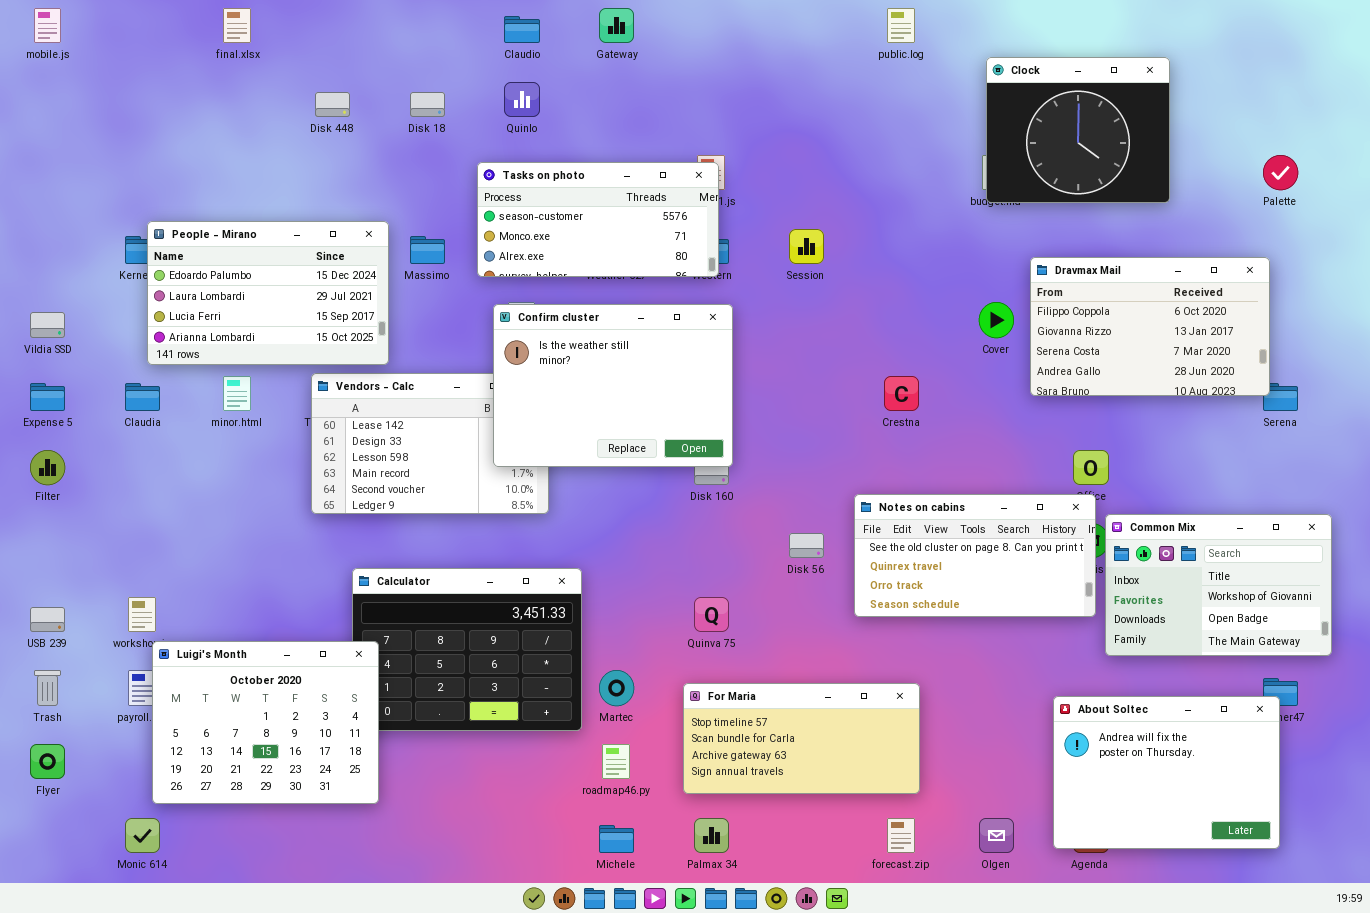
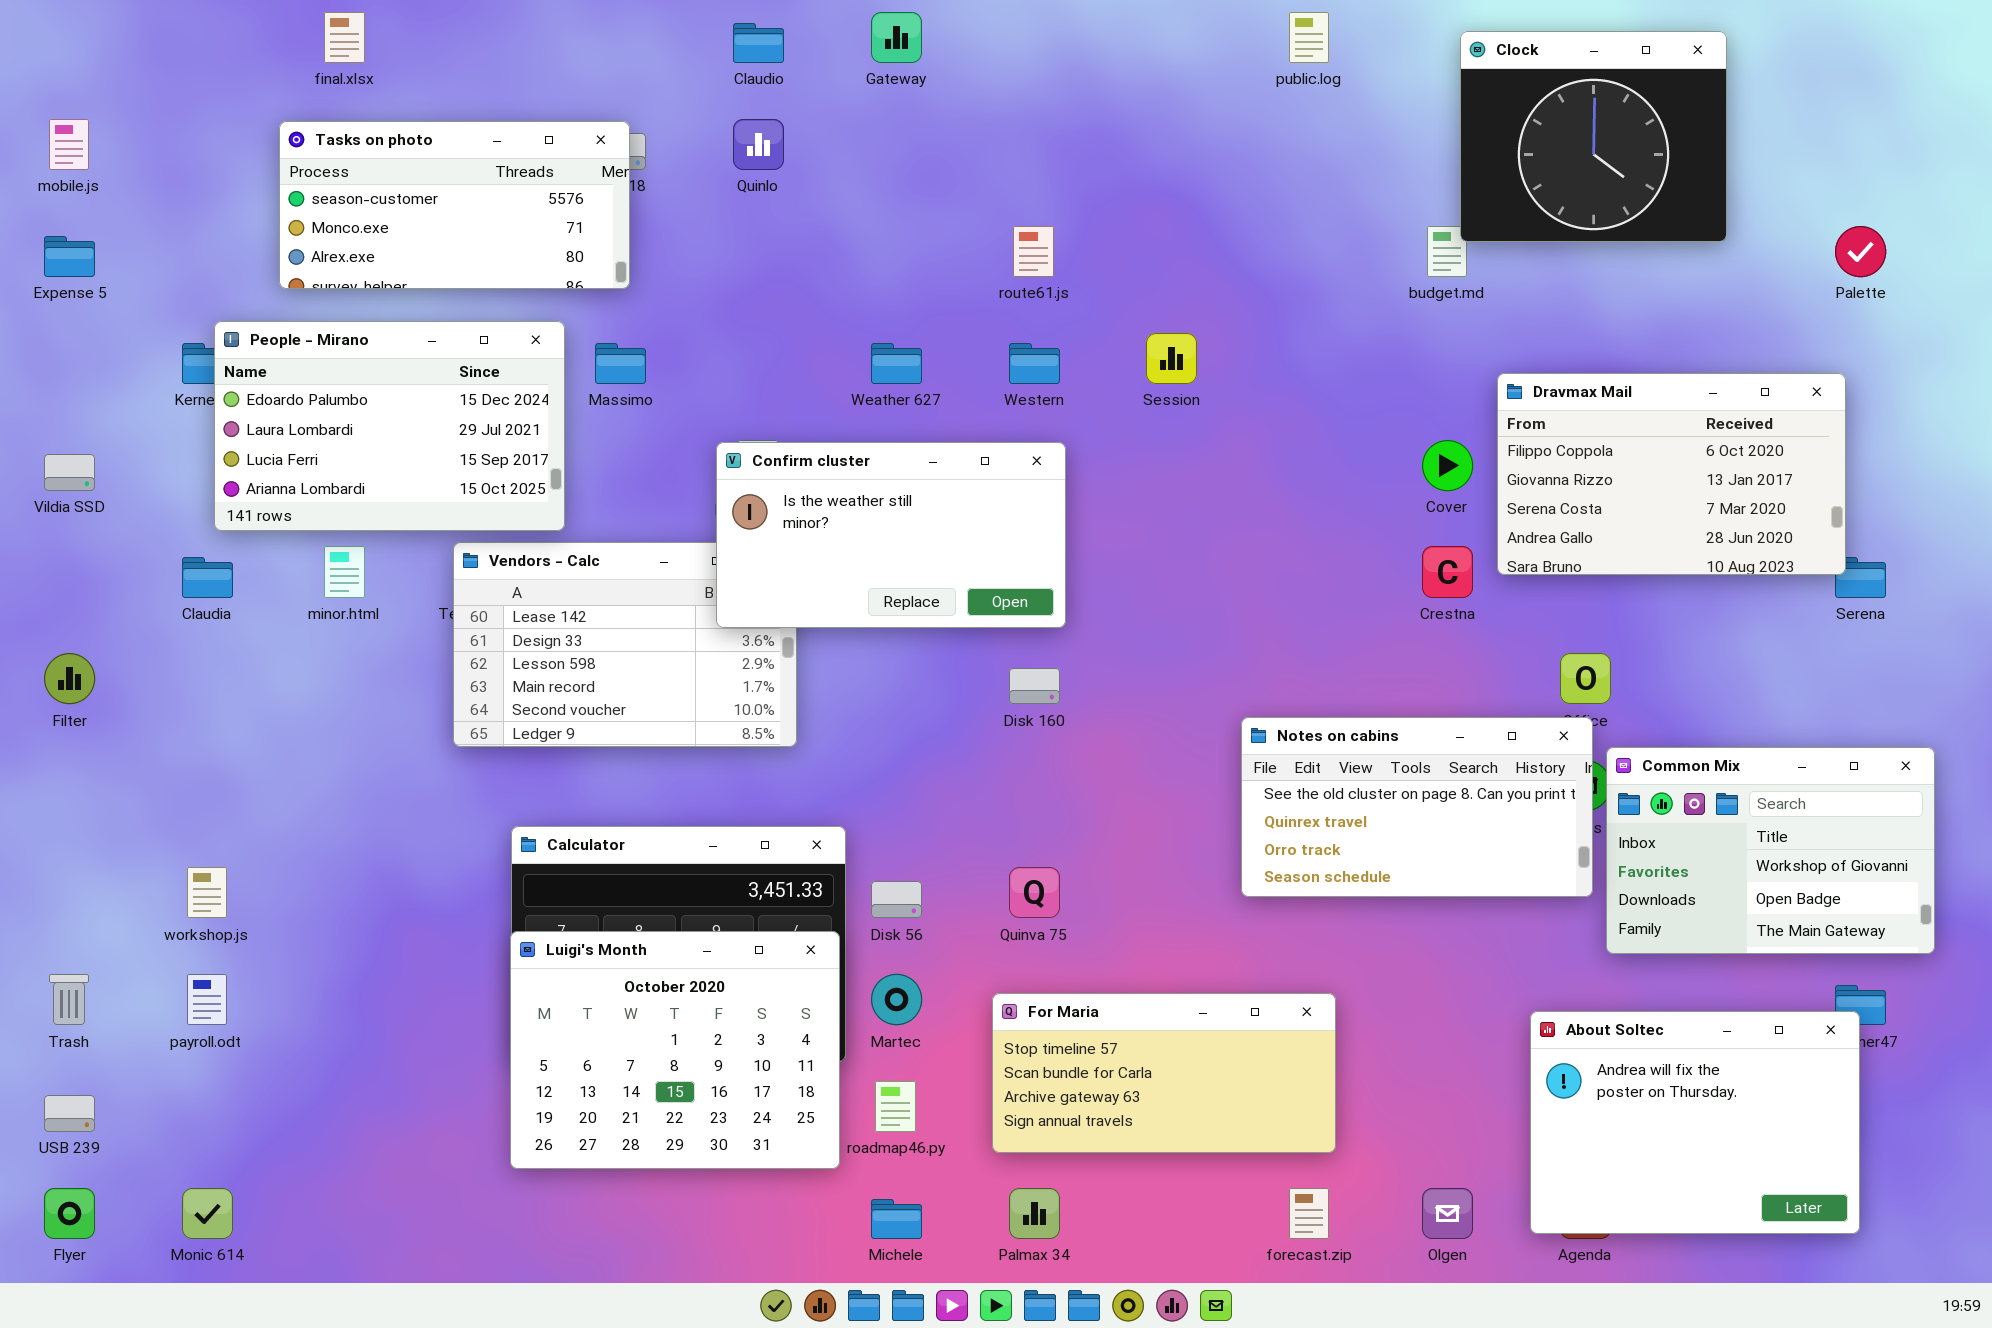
mobile.js: [34,8,61,43] -> [49,119,89,170], moved
Clock: [986,57,1170,203] -> [1460,31,1727,242], moved
Tasks on photo: [477,162,719,277] -> [279,121,630,289], moved
Confirm cluster: [493,304,733,467] -> [716,442,1066,628], resized
Crestna: [884,376,919,411] -> [1422,546,1473,598], moved
Expense 5: [30,383,65,411] -> [44,236,95,277], moved
Disk 56: [789,533,824,558] -> [871,881,922,918], moved
USB 239: [30,607,65,632] -> [44,1095,95,1132], moved
Luigi's Month: [152,641,379,804] -> [510,931,840,1169], moved
Flyer: [30,744,65,779] -> [44,1188,95,1239], moved

